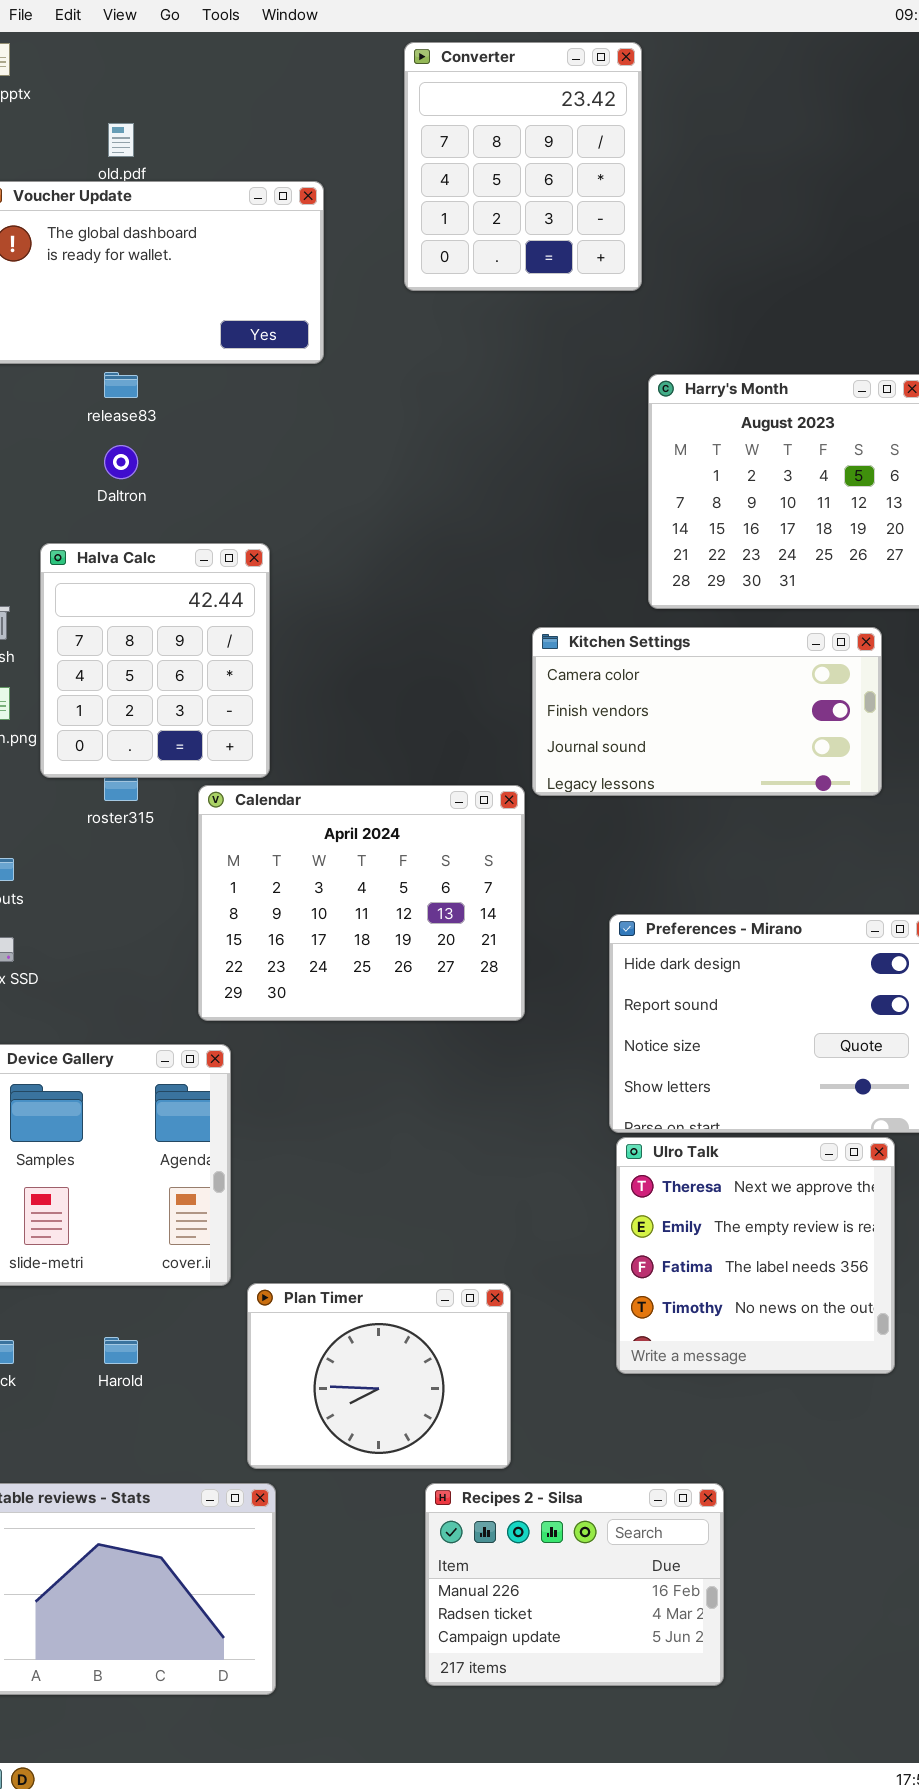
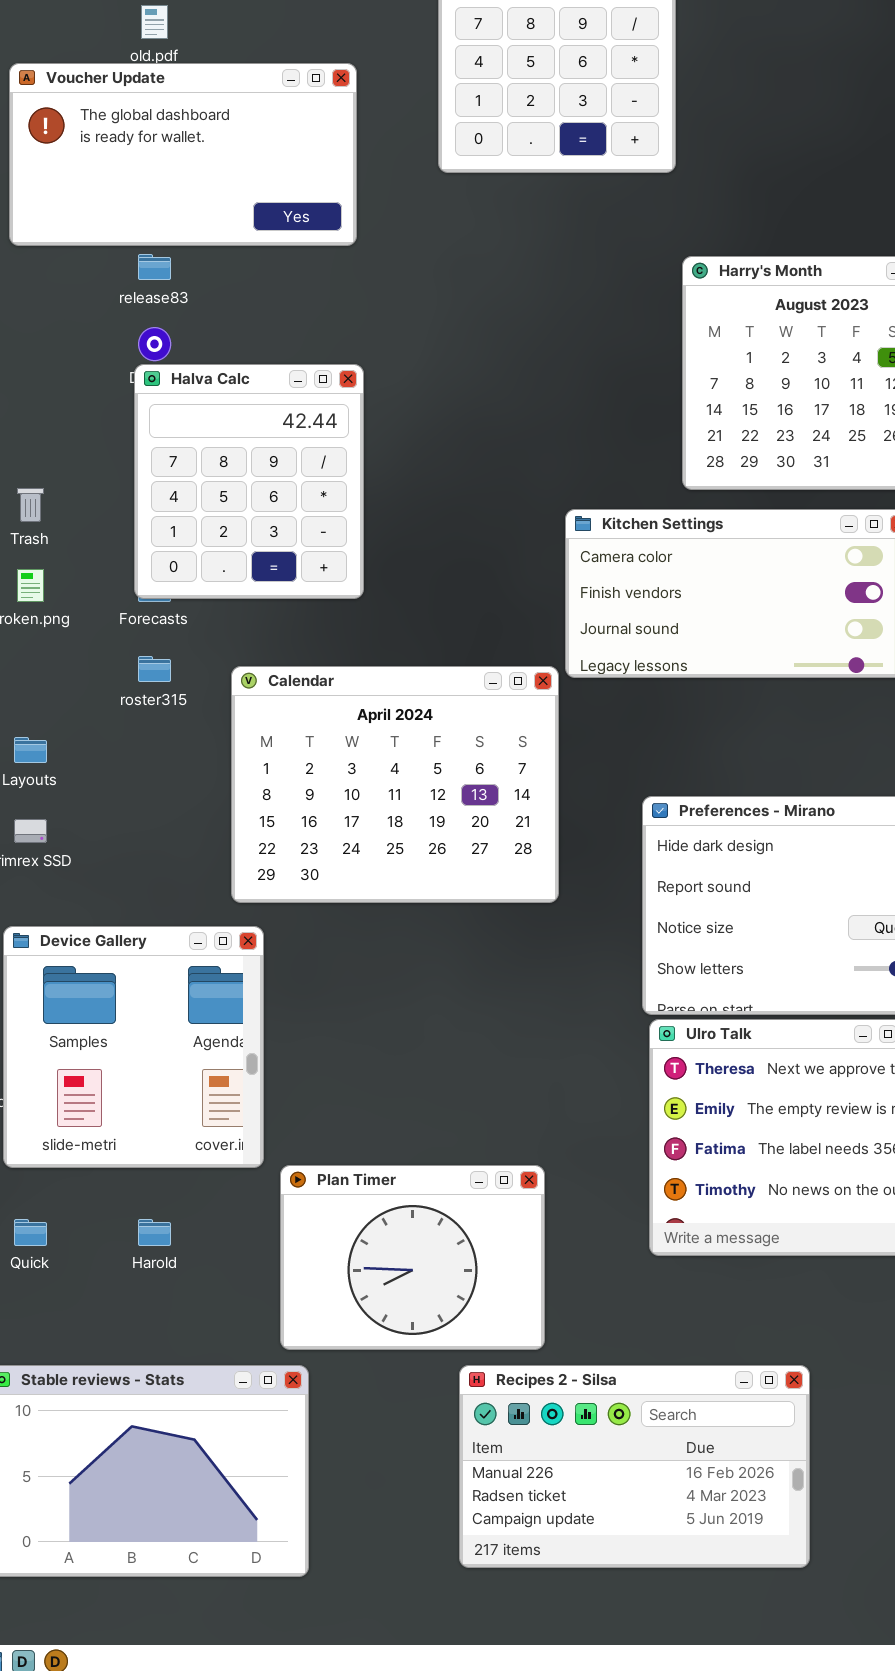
Halva Calc: [40,543,270,778] -> [134,364,364,599], moved
Recipes 2 - Silsa: [425,1483,724,1686] -> [459,1365,810,1568], resized

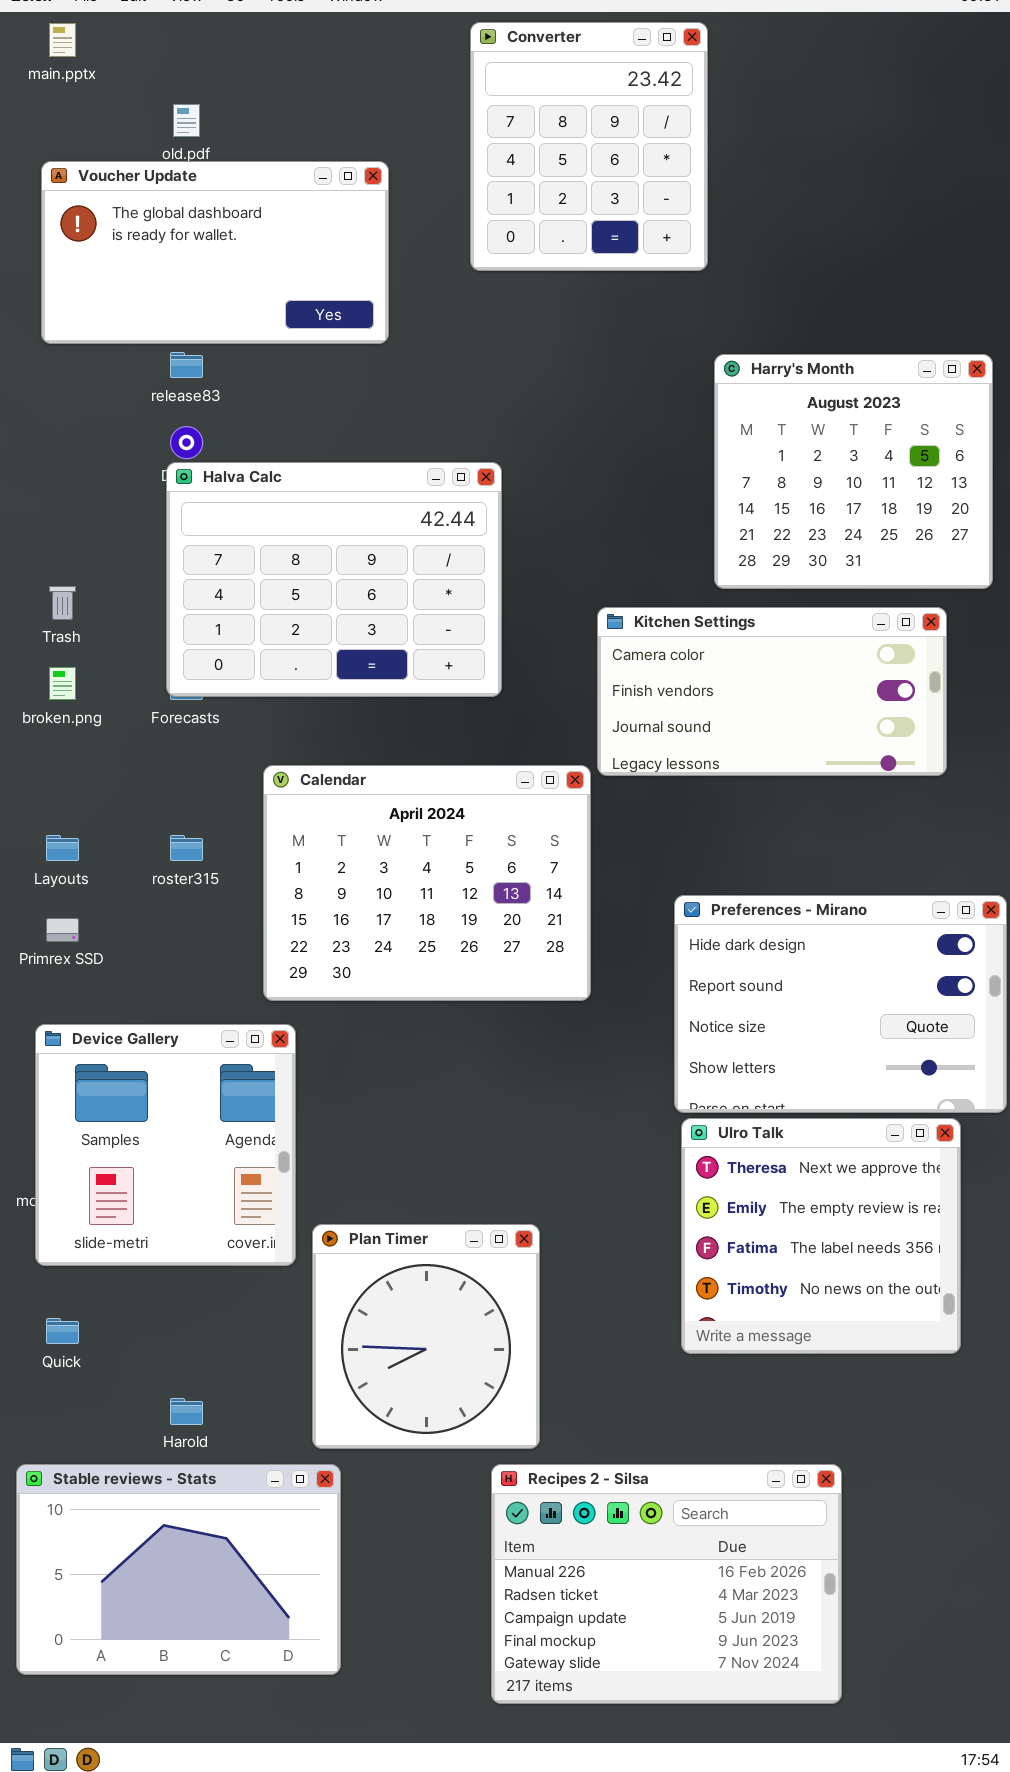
Halva Calc: [134,364,364,599] -> [166,462,502,697], resized
roster315: [138,656,171,682] -> [170,835,203,861], moved
Plan Timer: [280,1165,545,1350] -> [312,1224,540,1449], resized
Harold: [138,1219,171,1246] -> [170,1398,203,1425], moved
Recipes 2 - Silsa: [459,1365,810,1568] -> [491,1464,842,1704], resized

